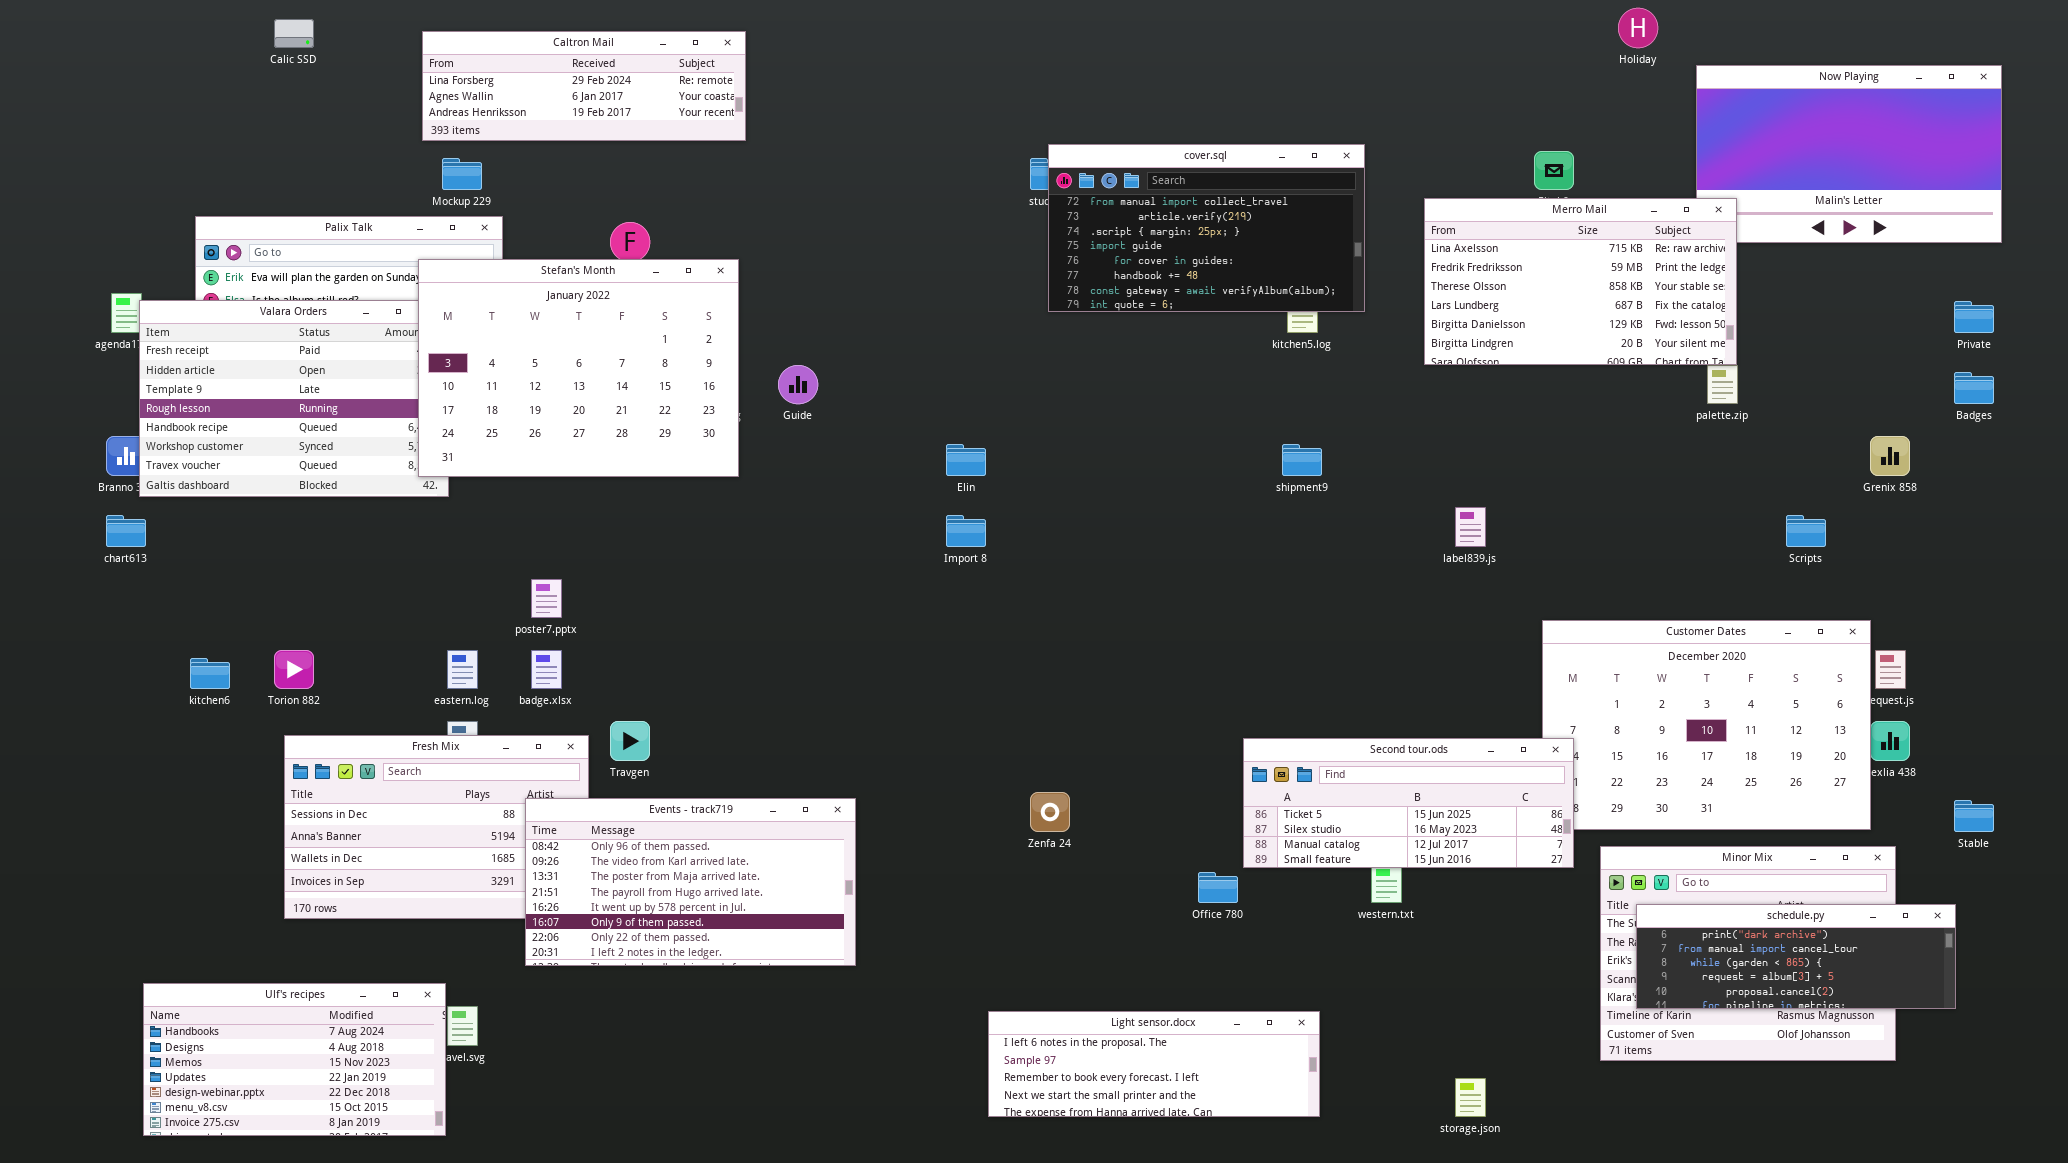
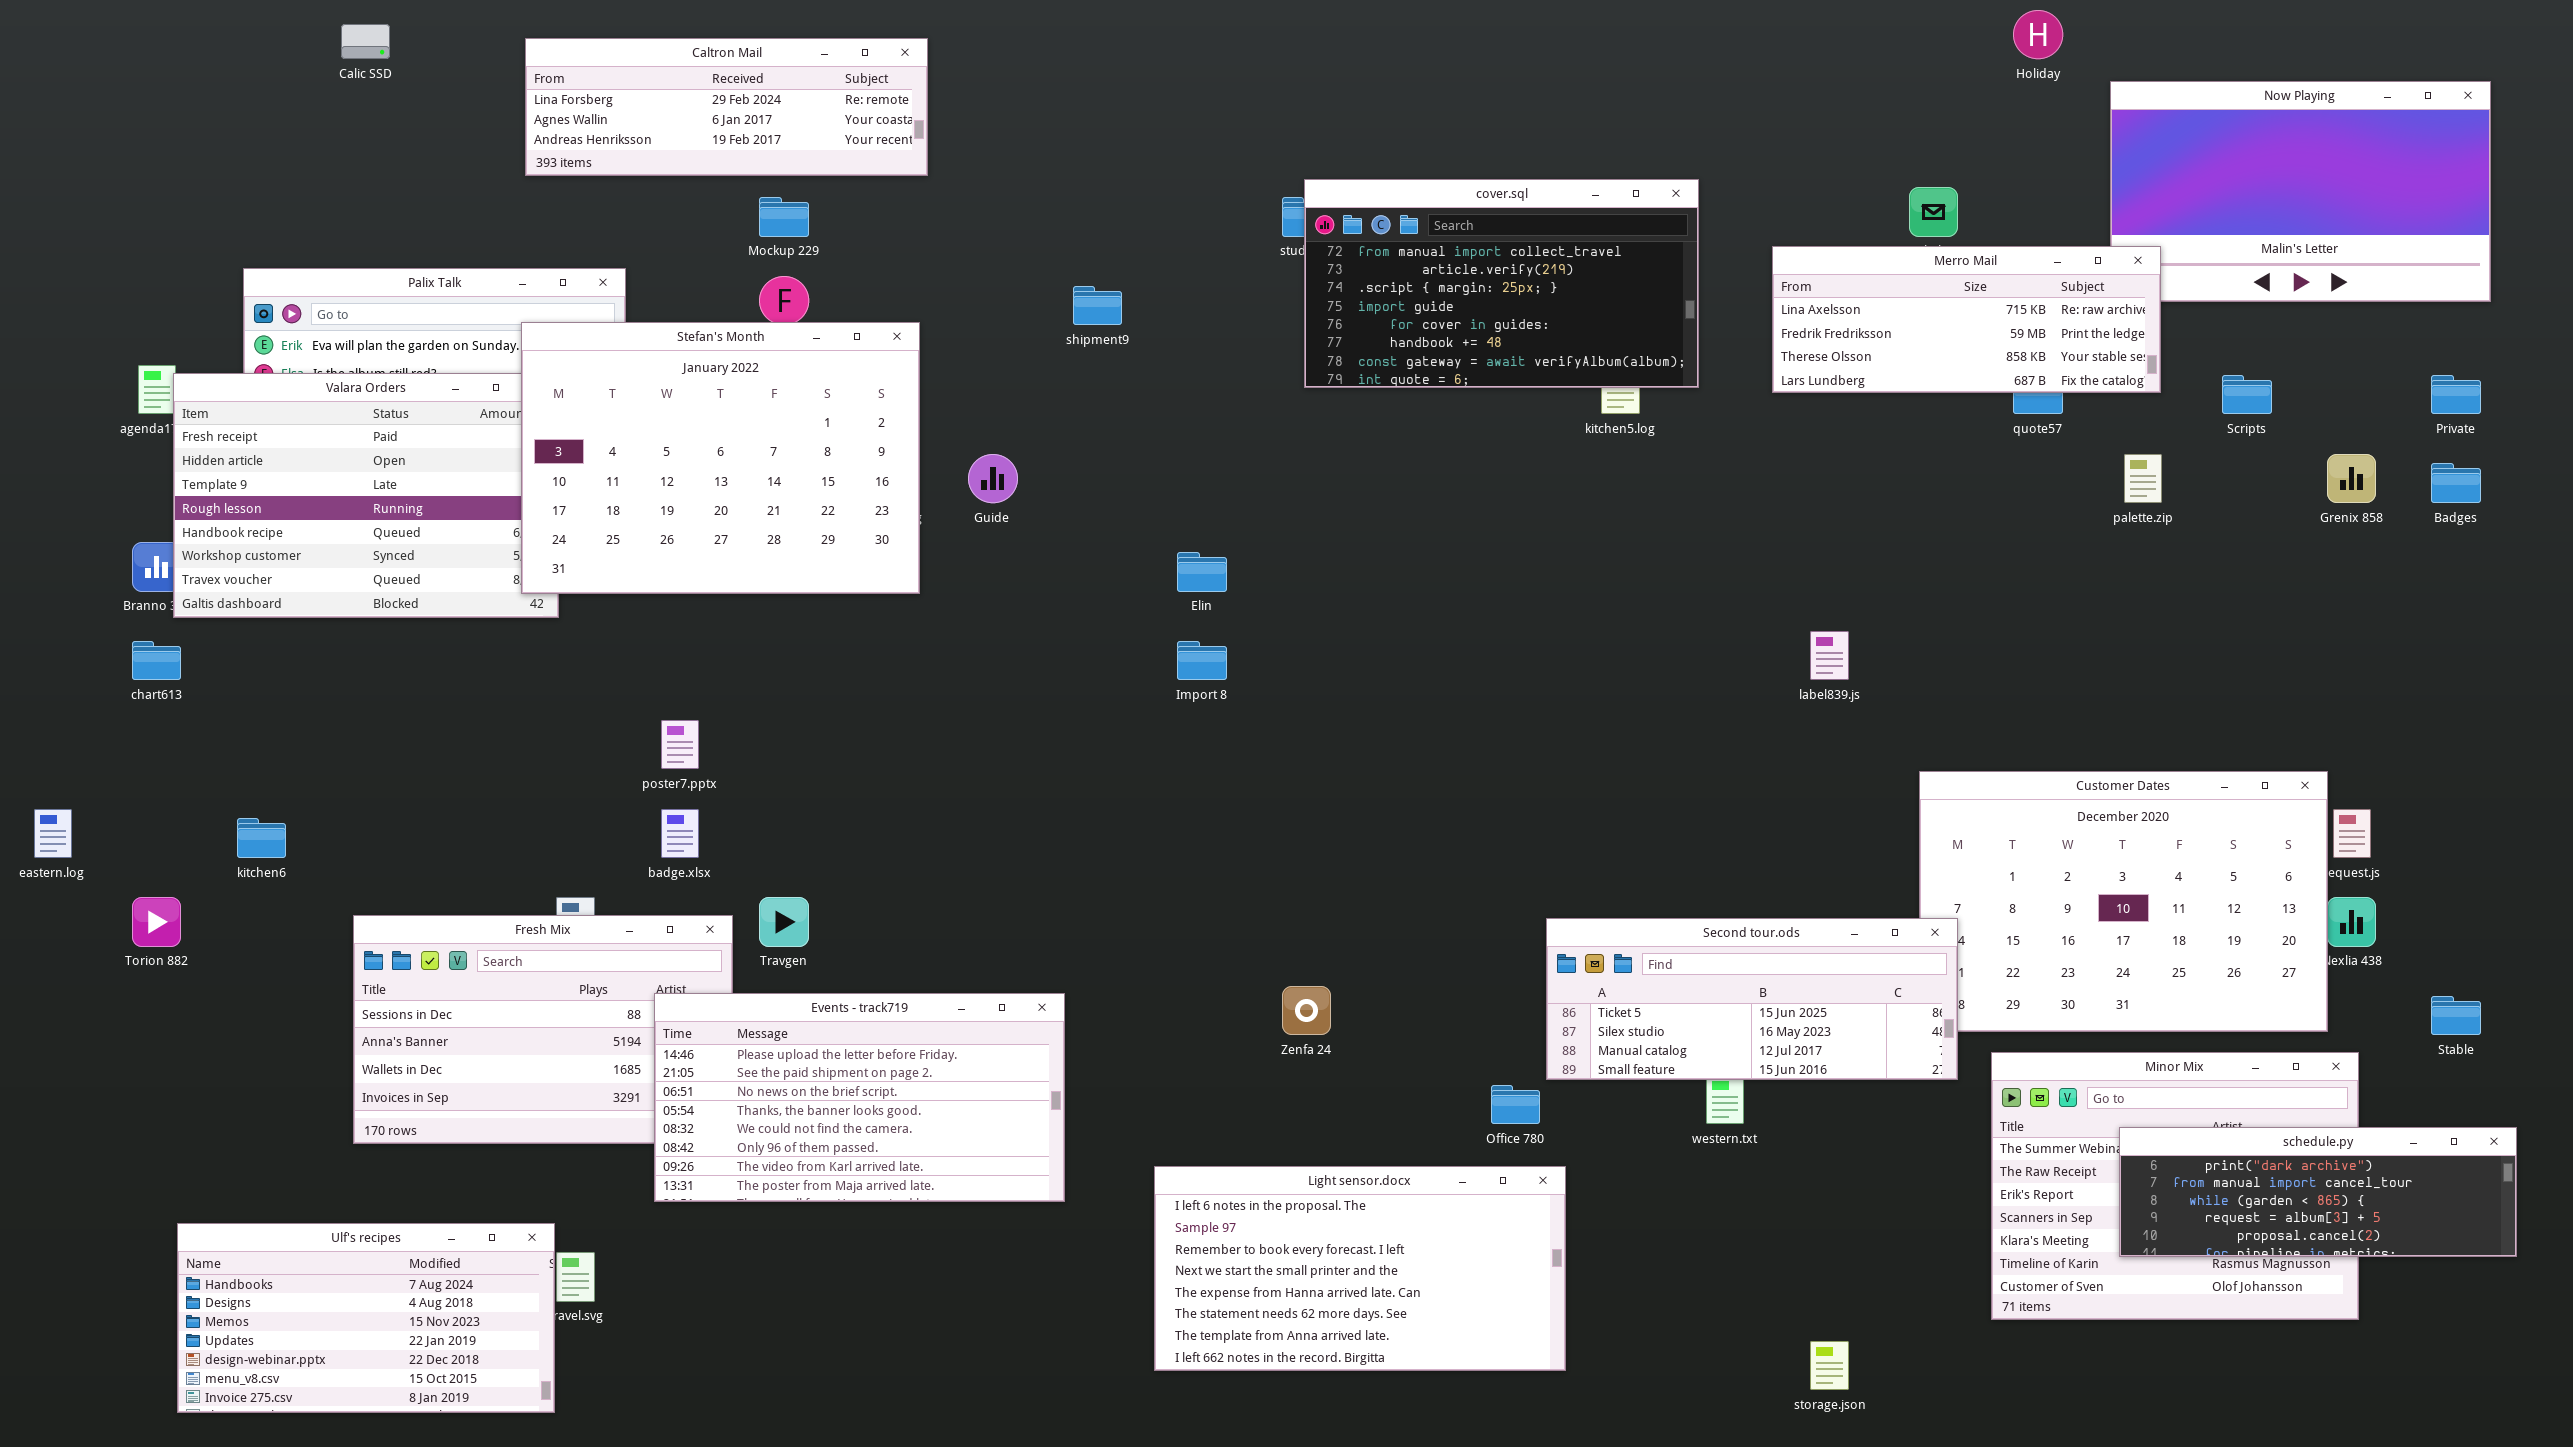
Mockup 229: [442,158,482,190] -> [759,197,809,237], moved
Merro Mail: [1424,198,1737,365] -> [1772,246,2161,393], resized
Grenix 858: [1870,436,1910,476] -> [2327,454,2376,503], moved
shipment9: [1282,444,1322,476] -> [1073,286,1122,325], moved
Scripts: [1786,515,1826,547] -> [2222,375,2272,414], moved
Torion 882: [274,650,314,689] -> [132,897,181,947], moved
eastern.log: [447,650,478,689] -> [34,809,72,858], moved
Events - track719: [525,798,856,966] -> [654,993,1065,1202], scrolled up 5 rows
schedule.py: [1636,904,1956,1009] -> [2119,1127,2517,1257], moved
Light sensor.docx: [988,1011,1320,1117] -> [1154,1166,1566,1371], moved, resized

